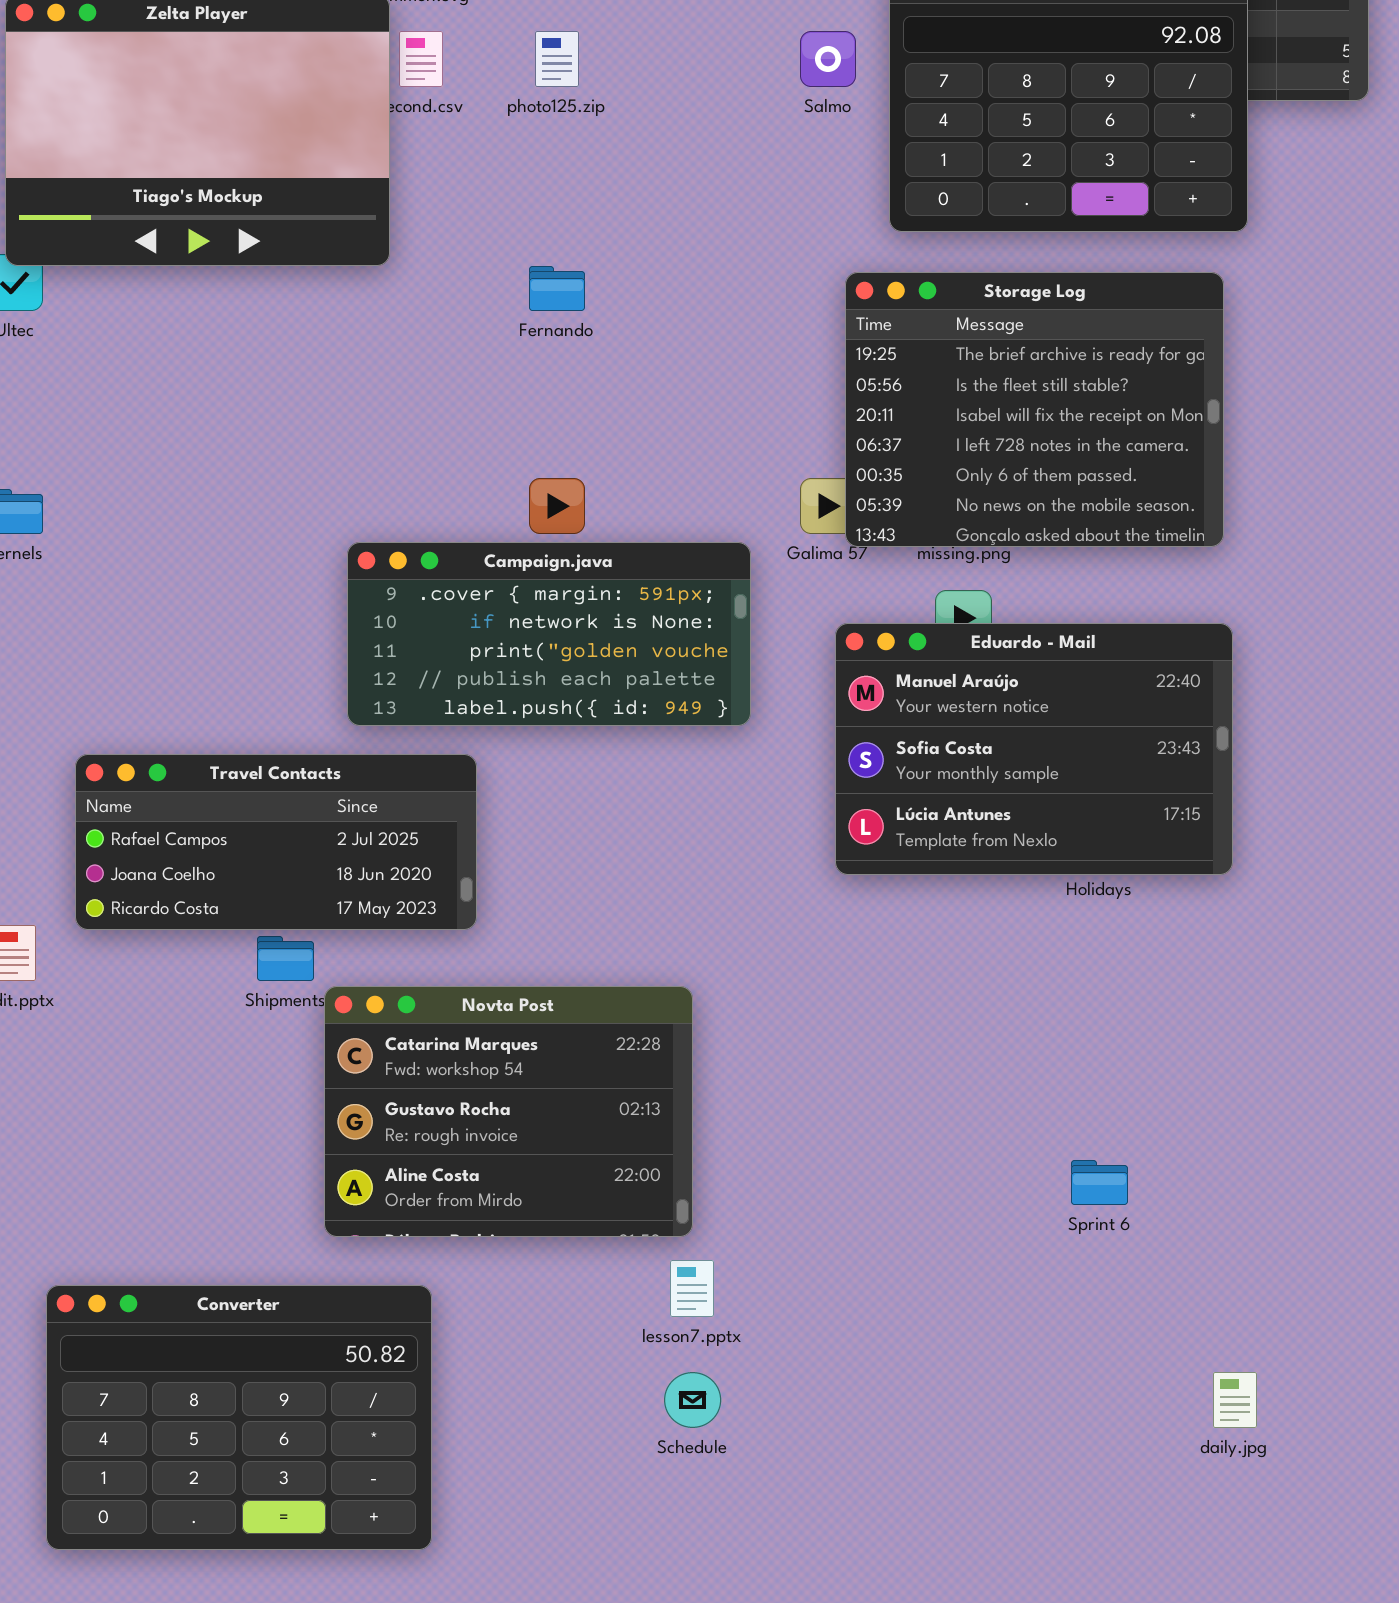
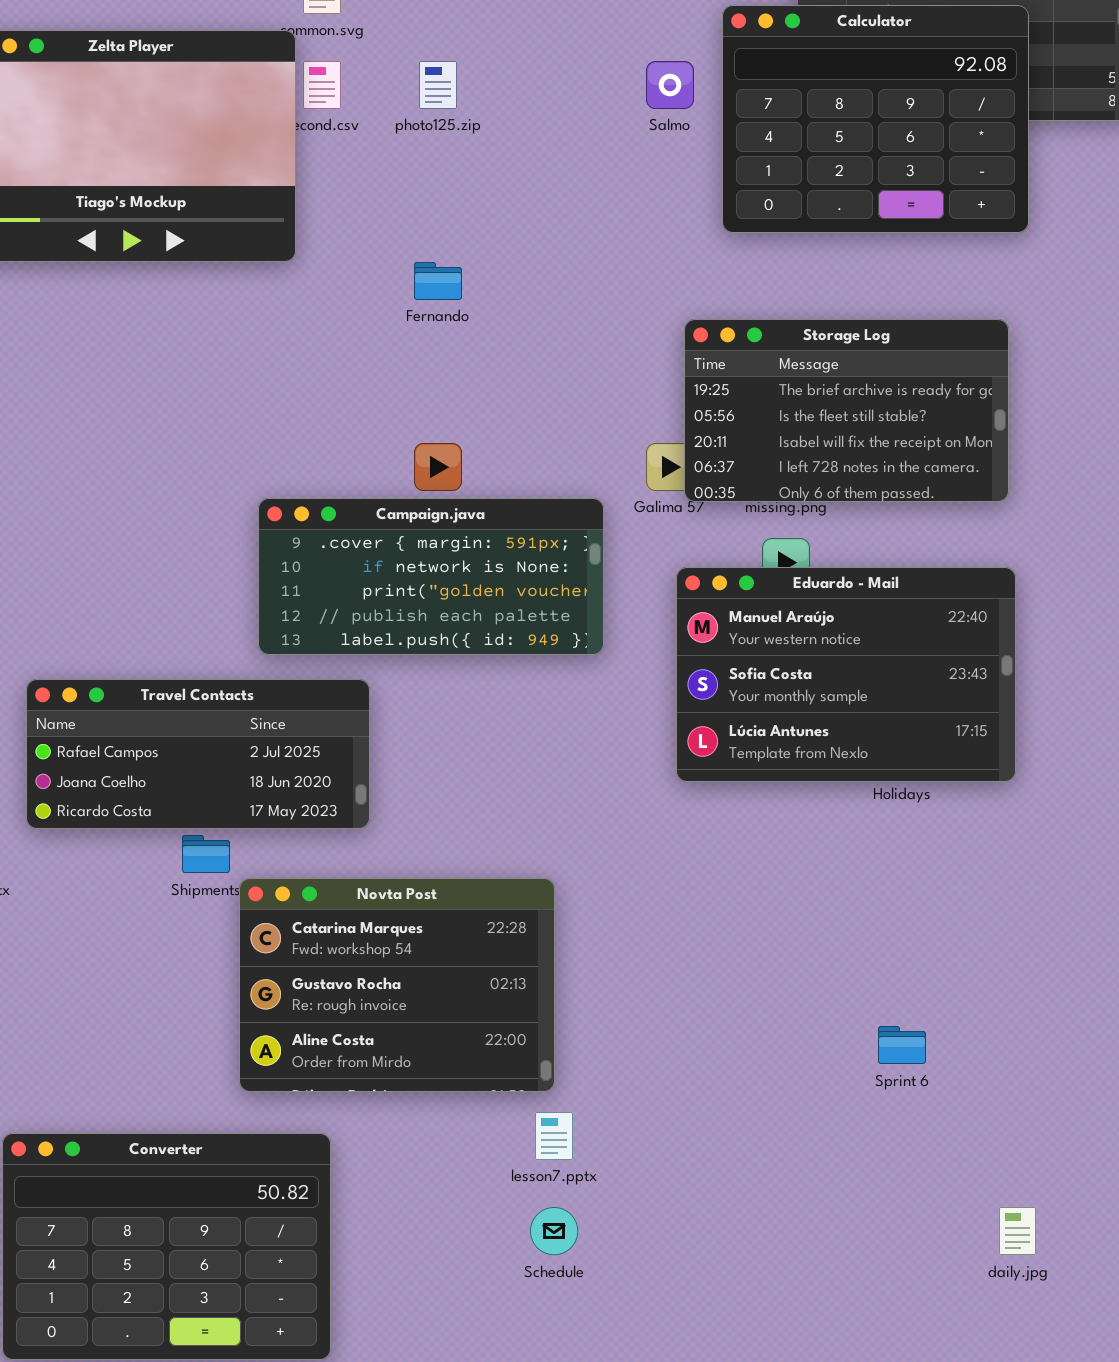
Storage Log: [845,272,1224,547] -> [684,319,1009,502], resized

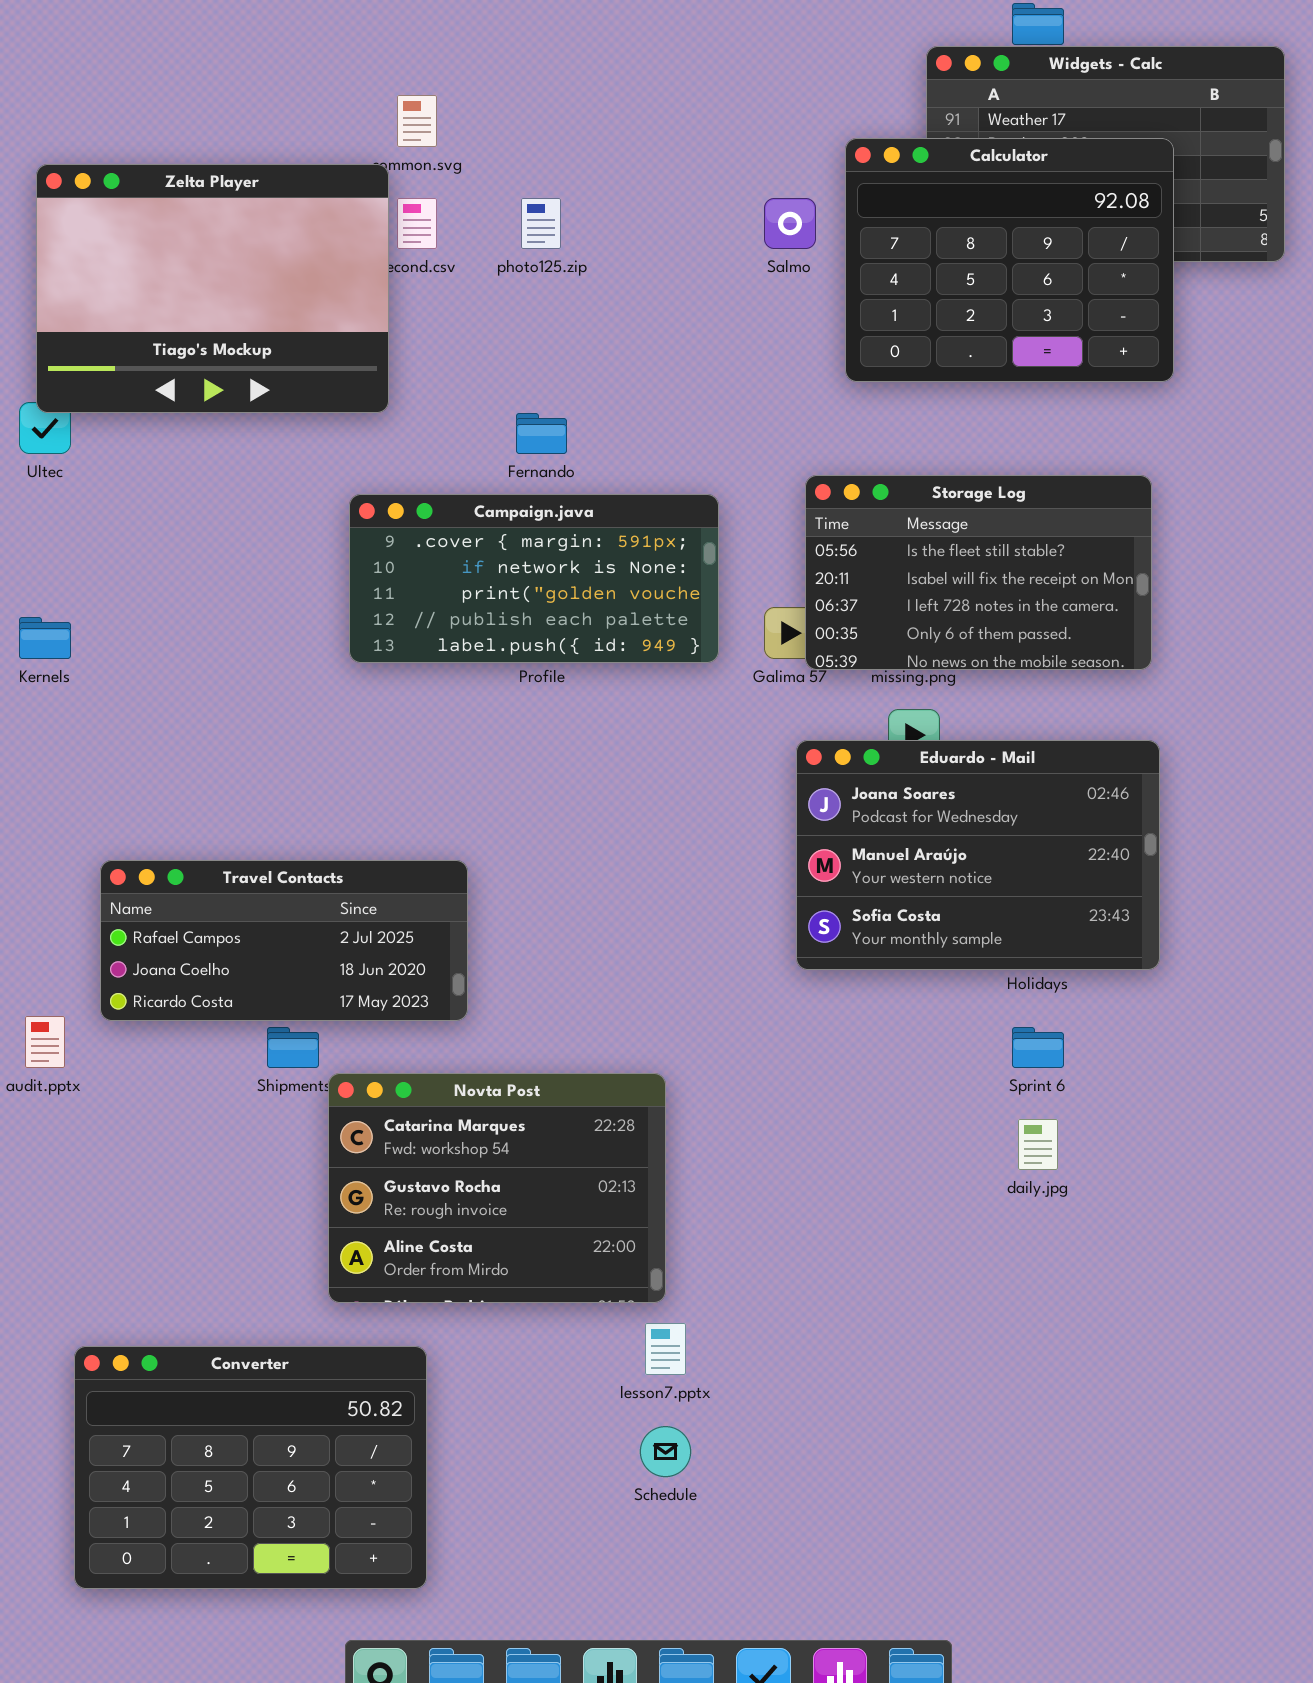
Storage Log: [684,319,1009,502] -> [805,475,1152,670], scrolled down 1 row
Campaign.java: [258,498,604,655] -> [349,494,719,663], moved
Eduardo - Mail: [676,567,1016,782] -> [796,740,1160,970], scrolled up 1 row
Sprint 6: [878,1026,926,1064] -> [1012,1027,1064,1068], moved
daily.jpg: [999,1207,1036,1255] -> [1018,1119,1058,1170], moved

